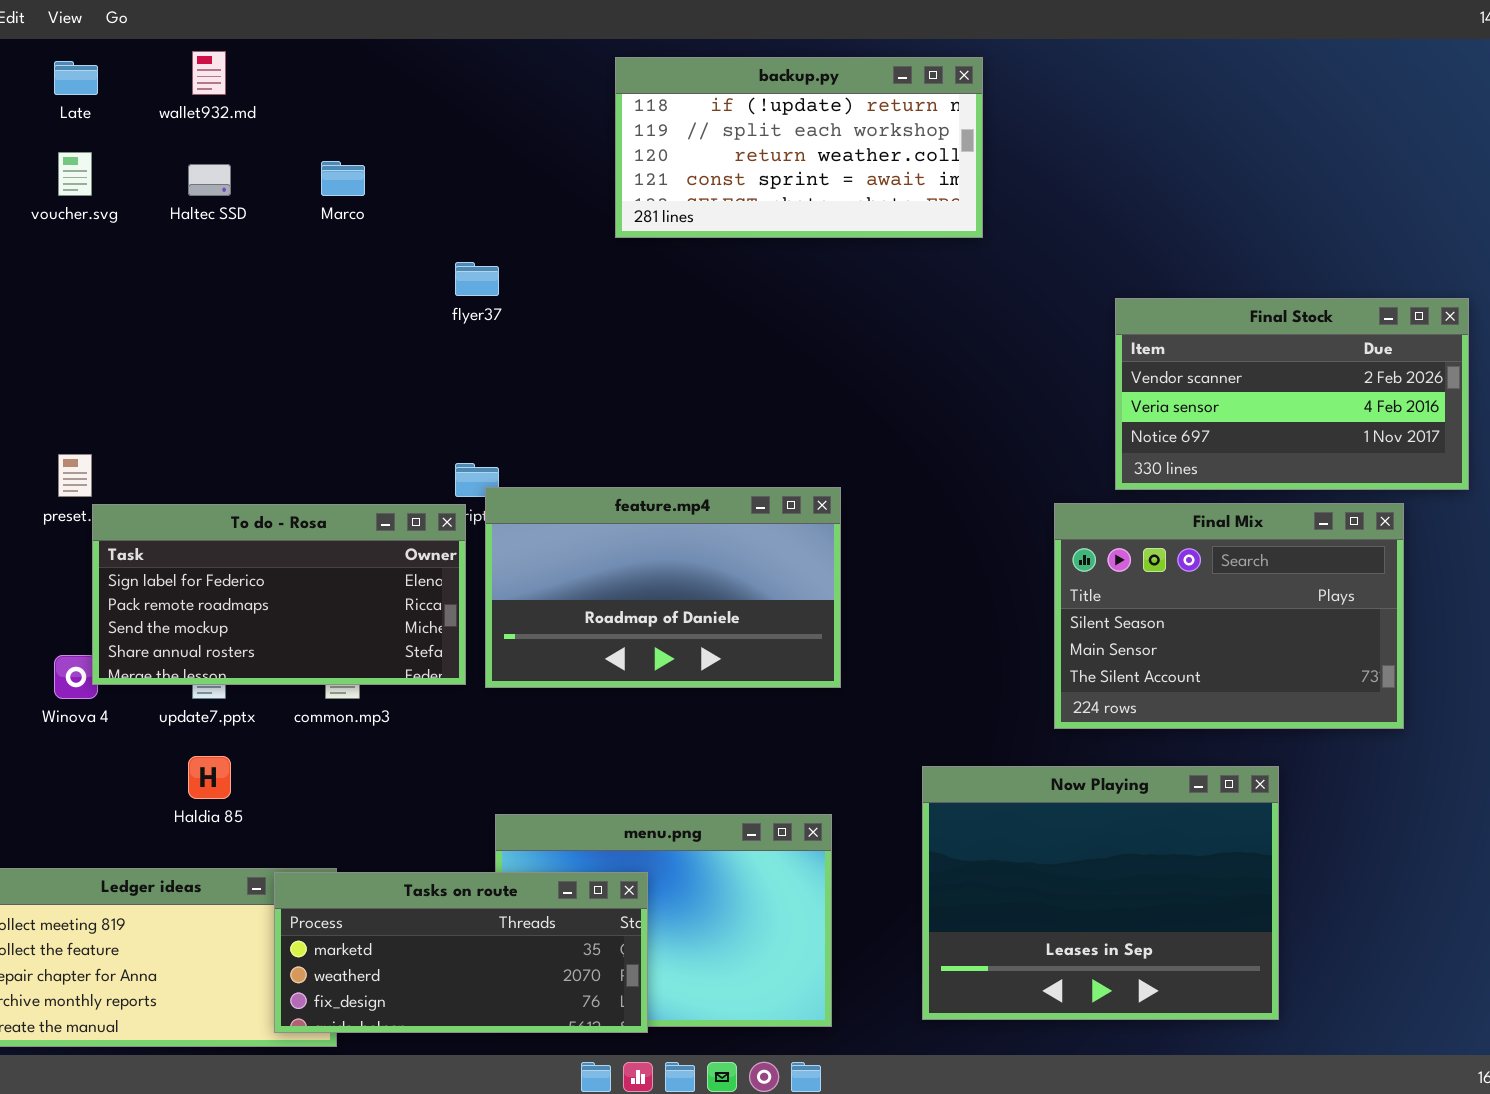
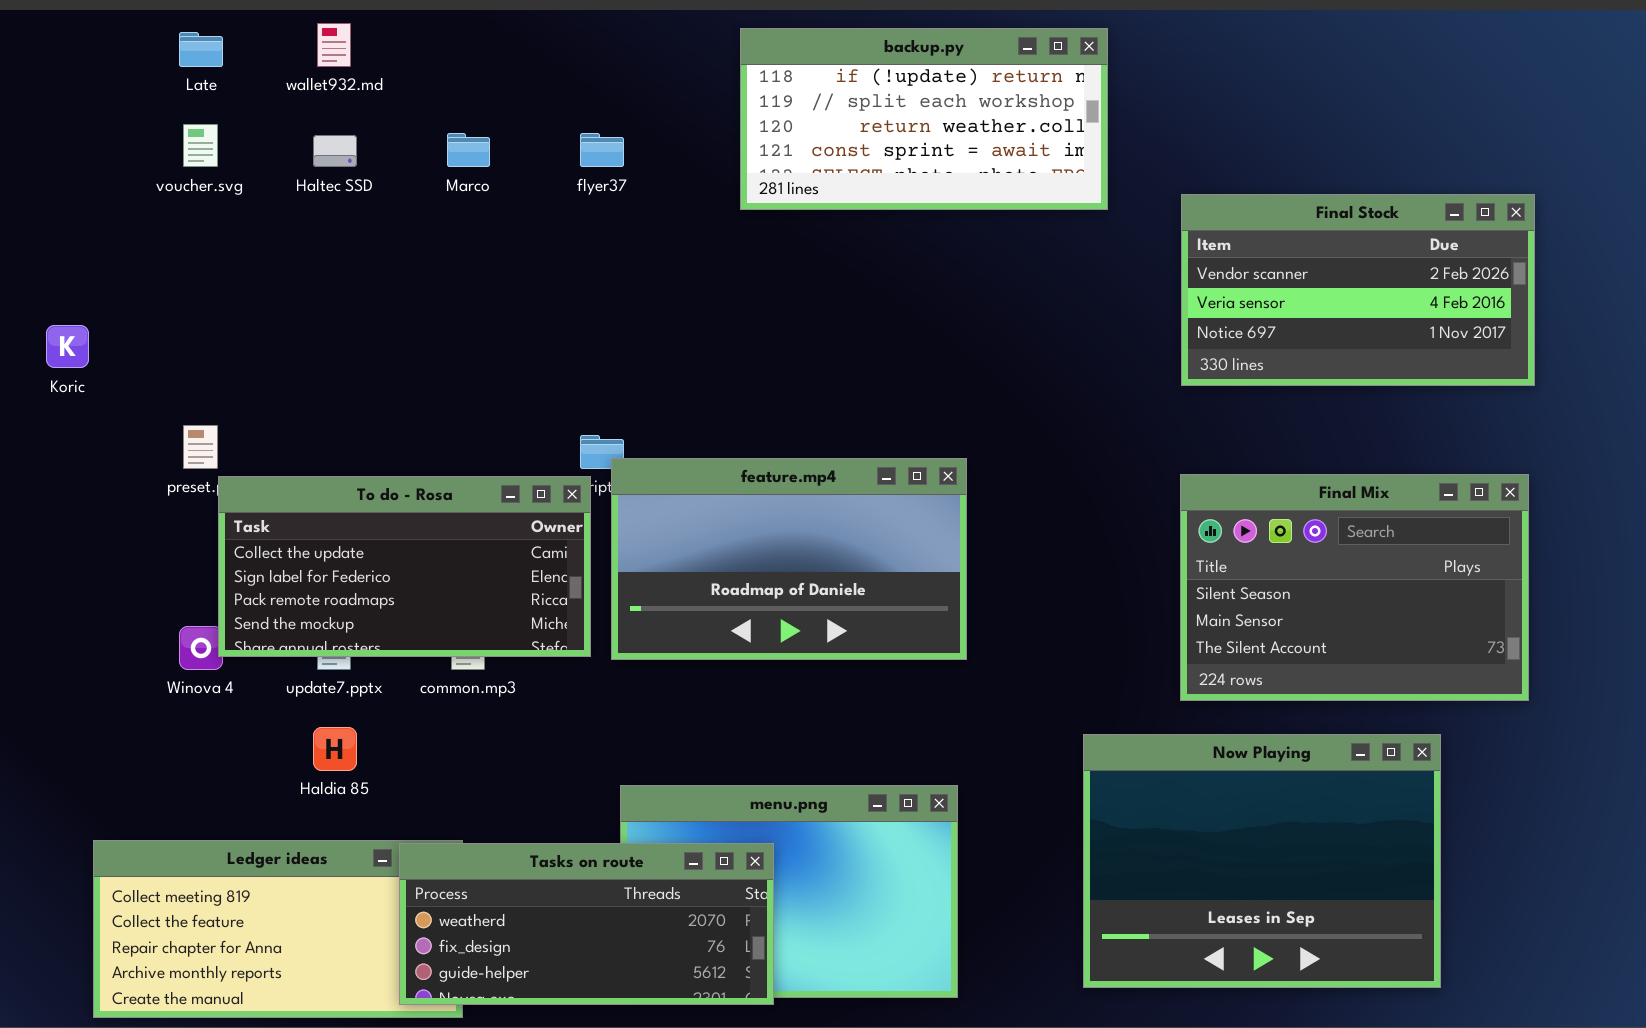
flyer37: [455,262,499,296] -> [580,133,624,167], moved
Final Stock: [1115,298,1469,490] -> [1181,194,1535,386], moved
To do - Rosa: [92,504,466,685] -> [218,476,591,657], scrolled up 1 row
Now Playing: [922,766,1279,1020] -> [1083,734,1441,988], moved
Tasks on route: [274,872,648,1033] -> [399,843,774,1005], scrolled down 1 row

